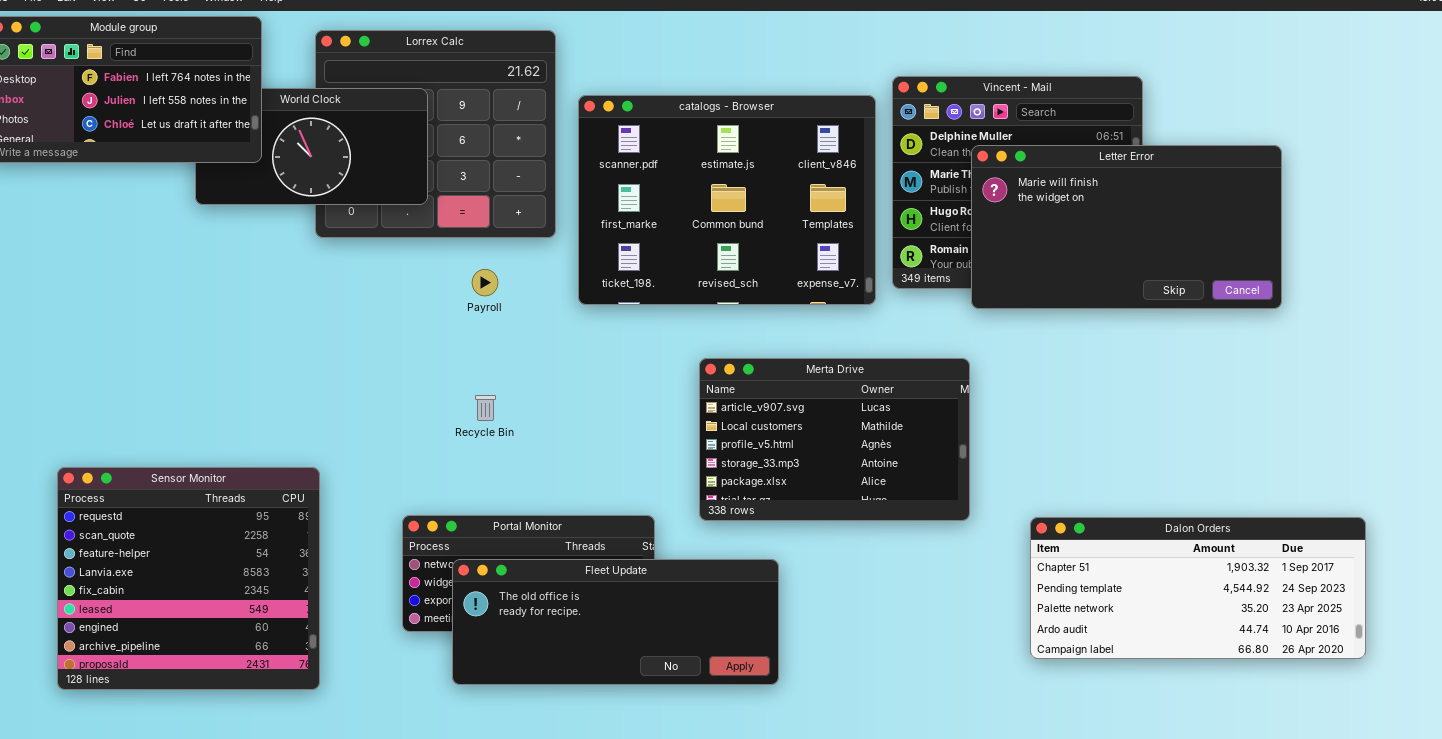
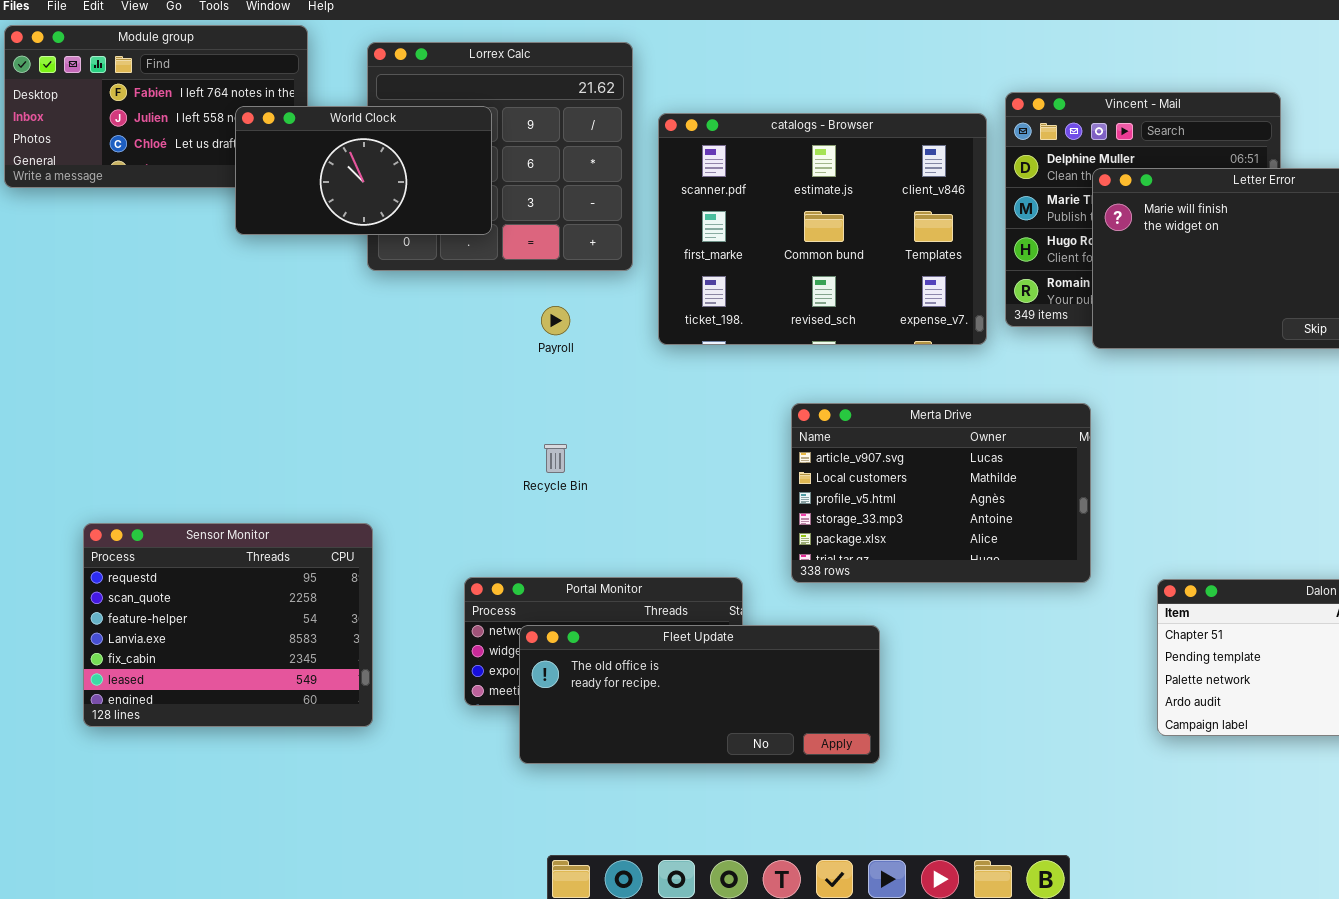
World Clock: [195,88,428,205] -> [235,106,492,235], raised
Sensor Monitor: [57,467,320,690] -> [83,523,373,727], resized

